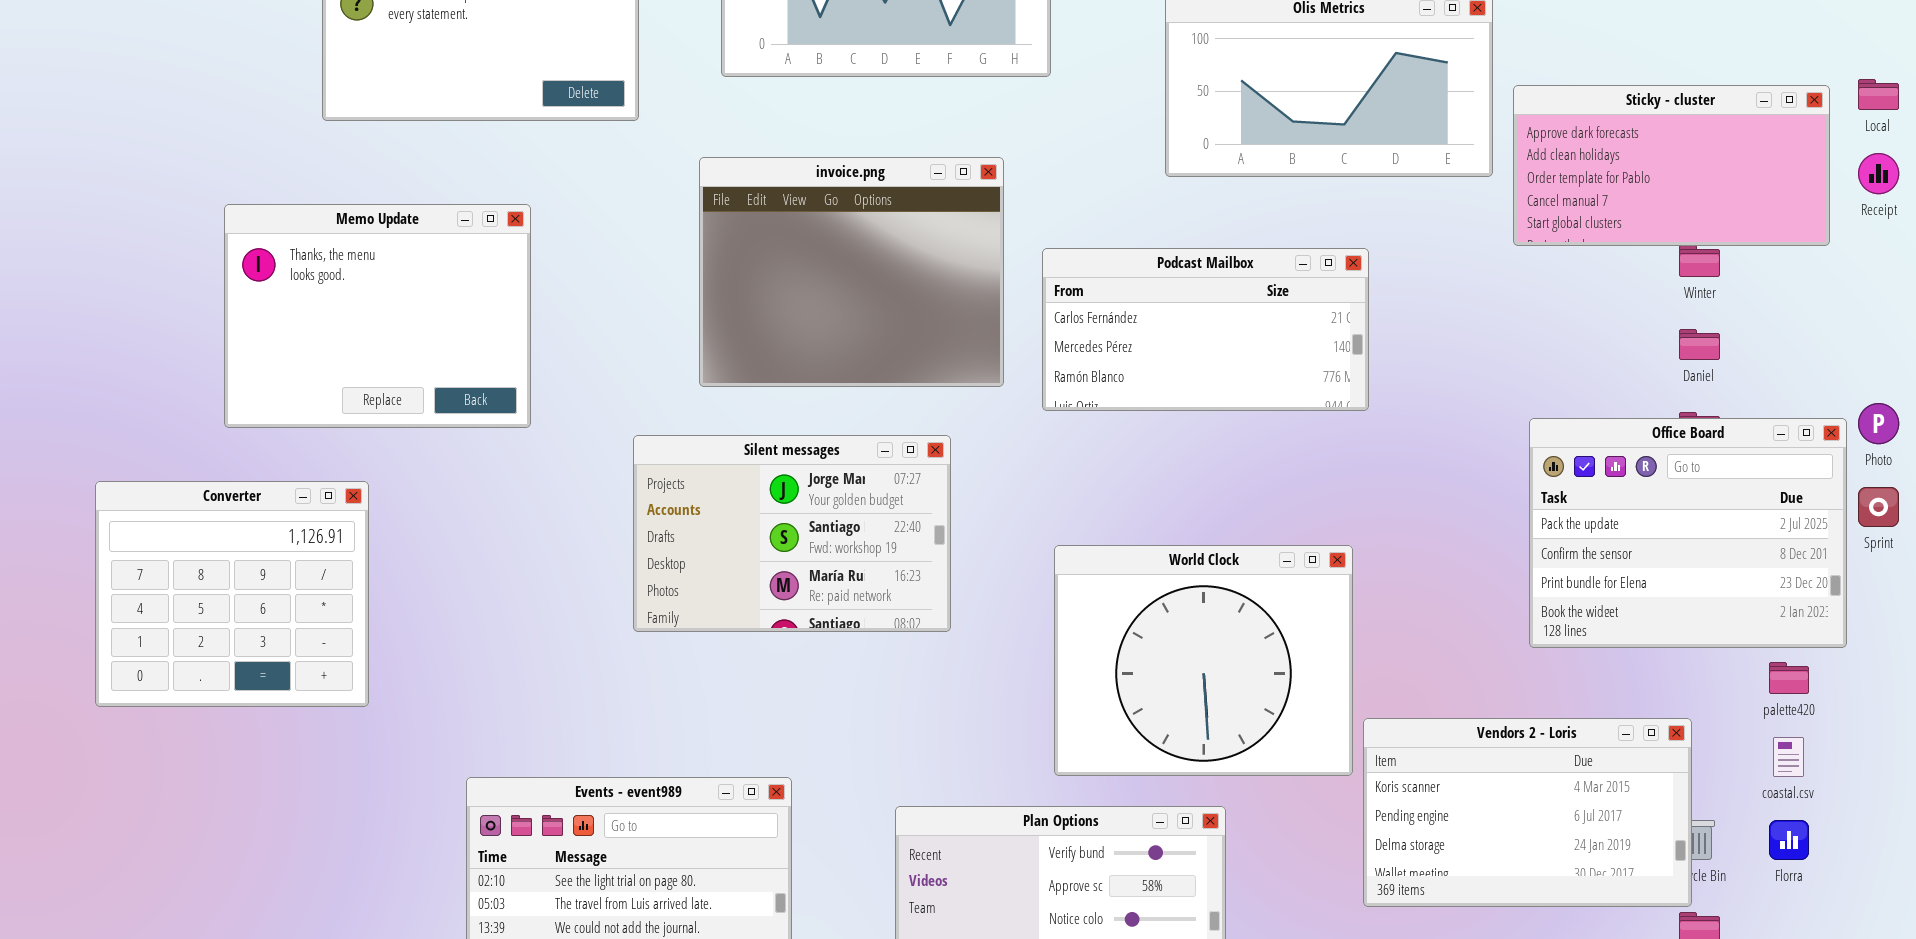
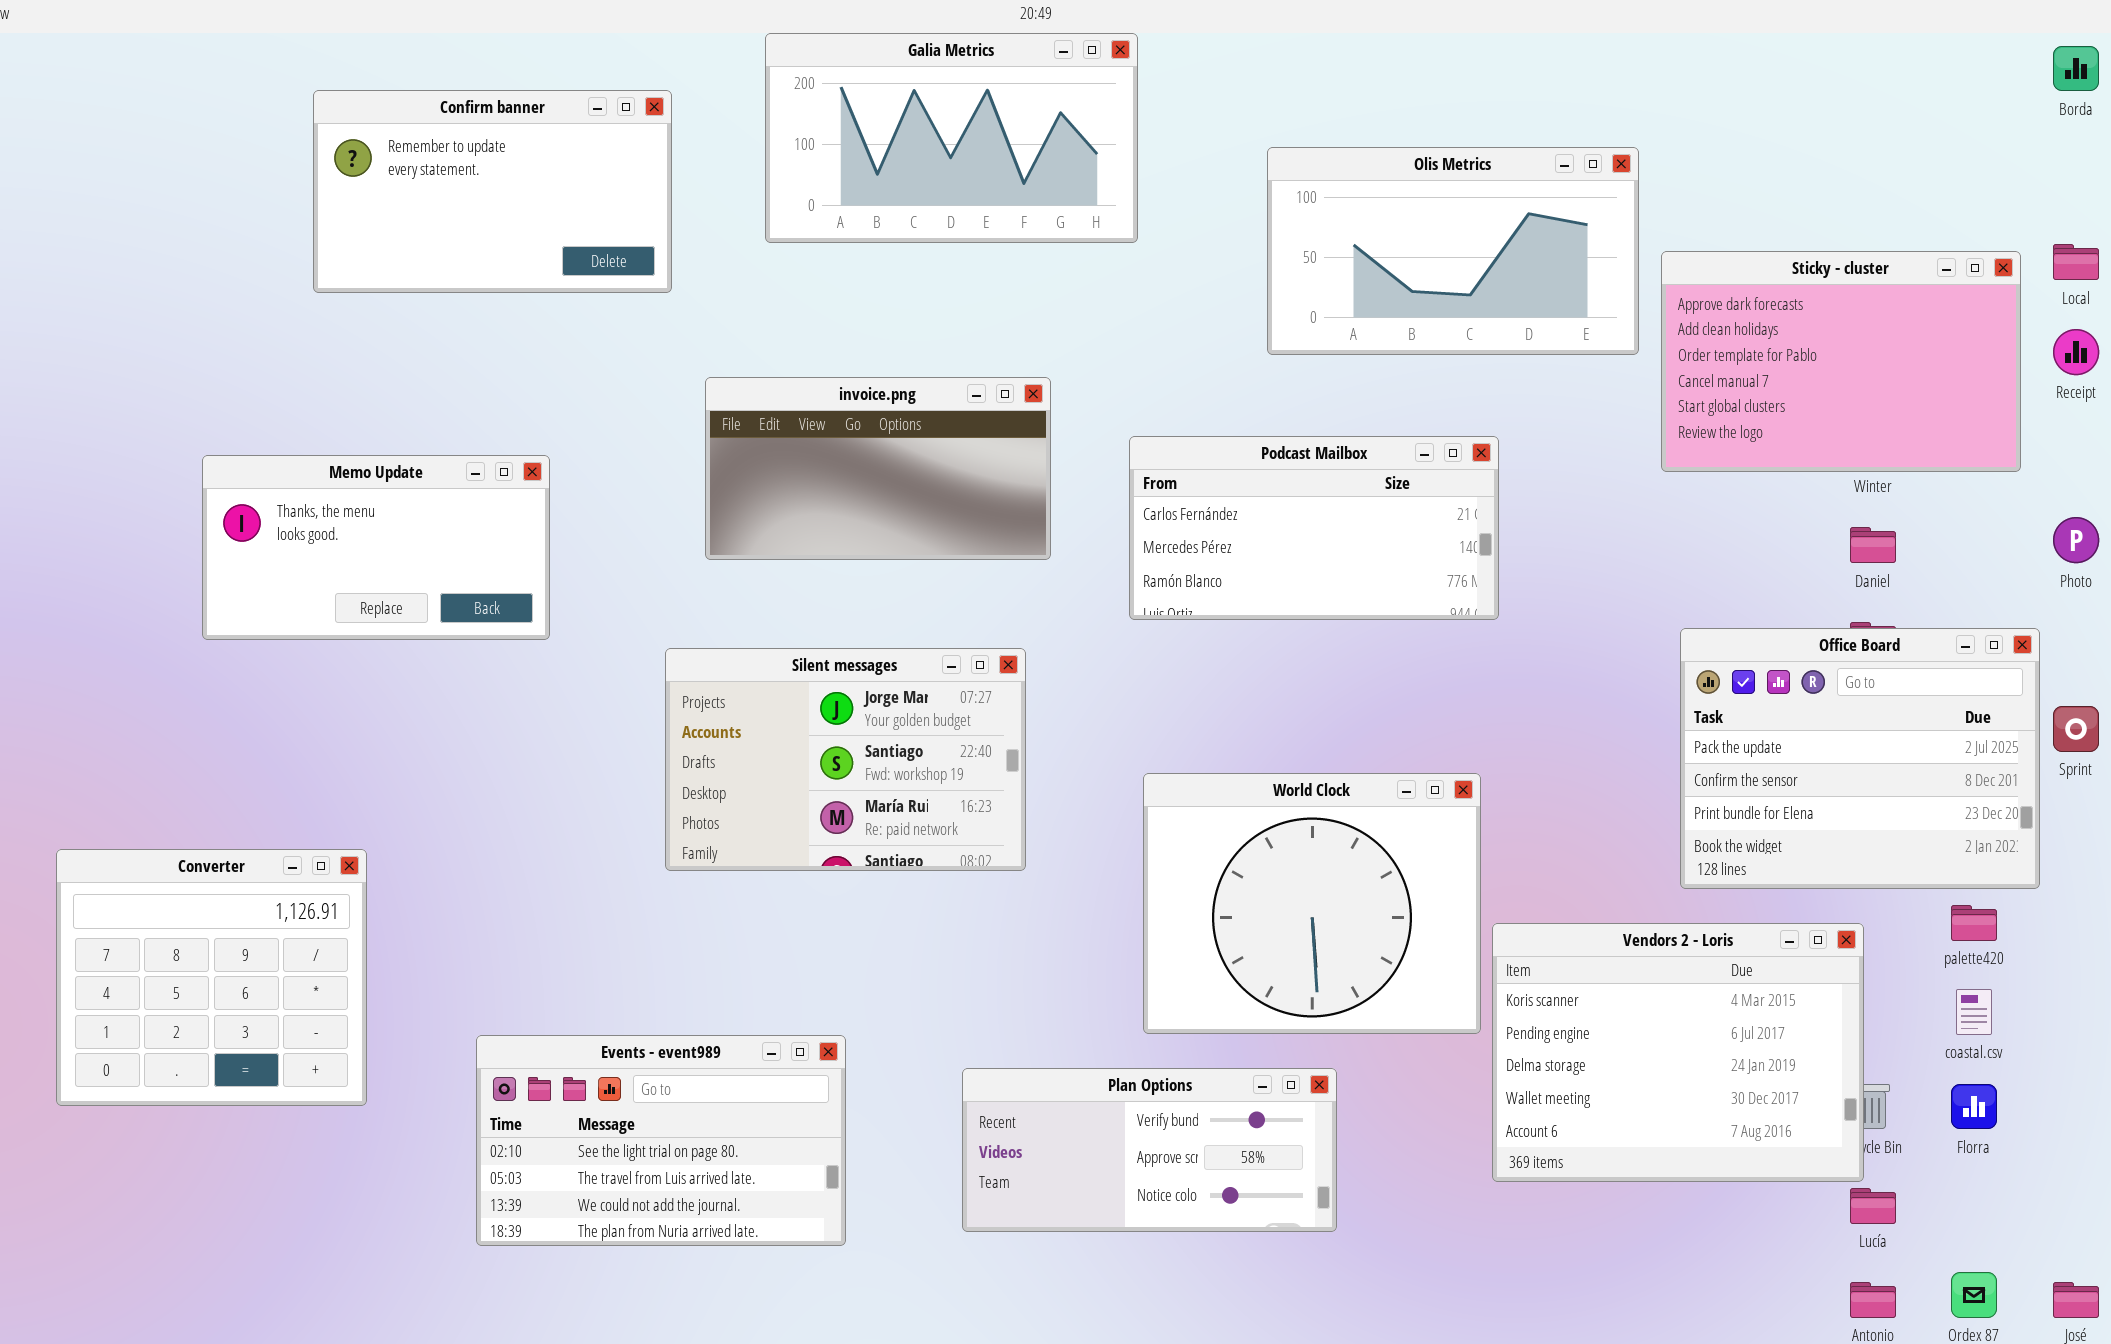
Sticky - cluster: [1513,85,1830,246] -> [1661,251,2021,472], resized
invoice.png: [699,157,1004,387] -> [705,377,1051,560], moved, resized
Memo Update: [224,204,531,428] -> [202,455,550,640], resized
Photo: [1858,403,1899,444] -> [2053,517,2099,563], moved
Converter: [95,481,369,707] -> [56,849,367,1106], moved
Vendors 2 - Loris: [1363,718,1692,907] -> [1492,923,1864,1182], resized

